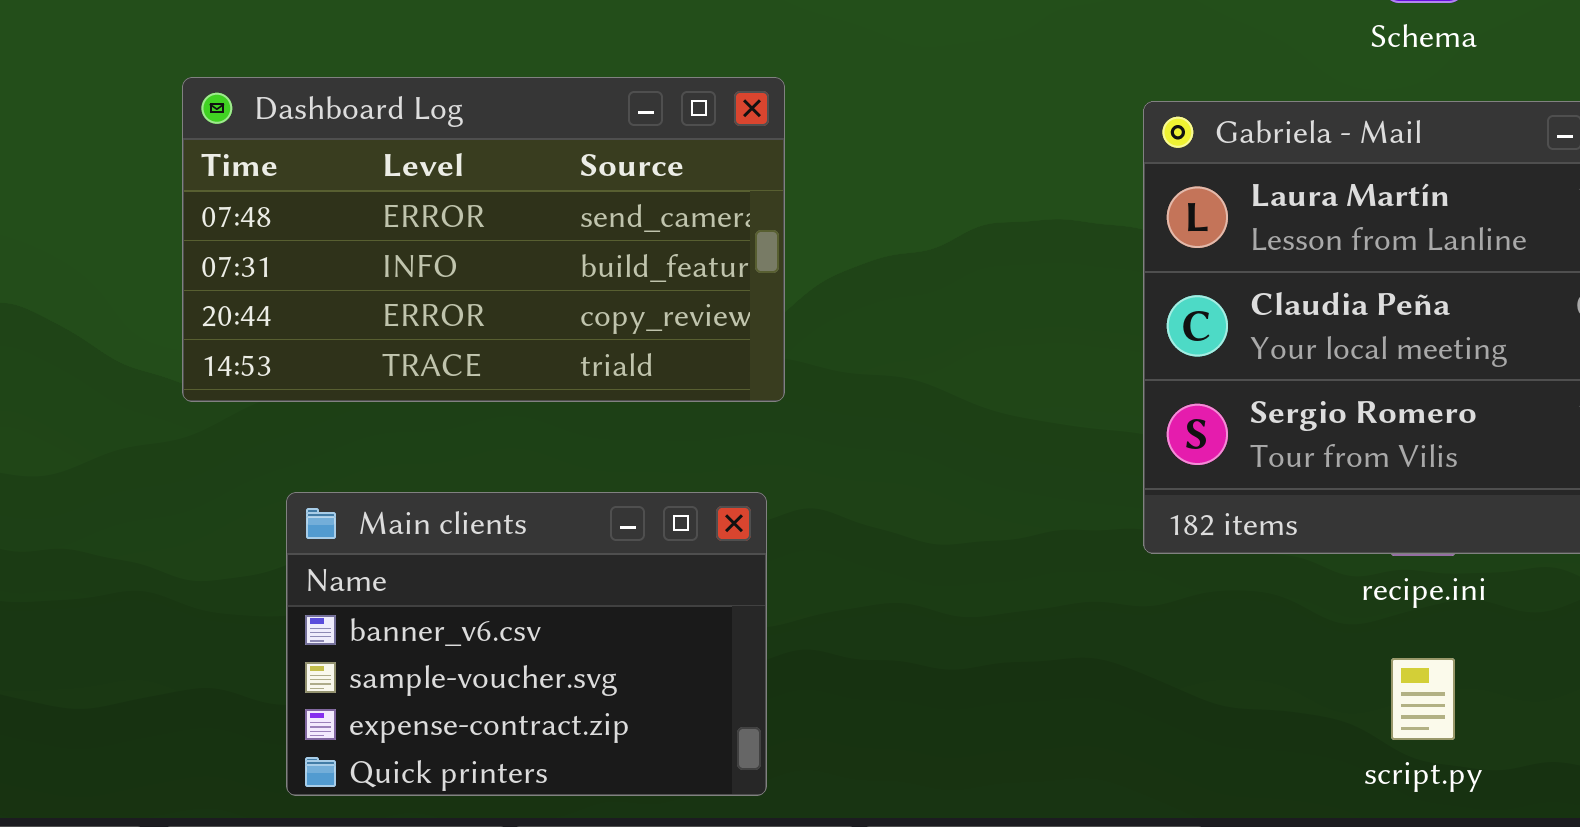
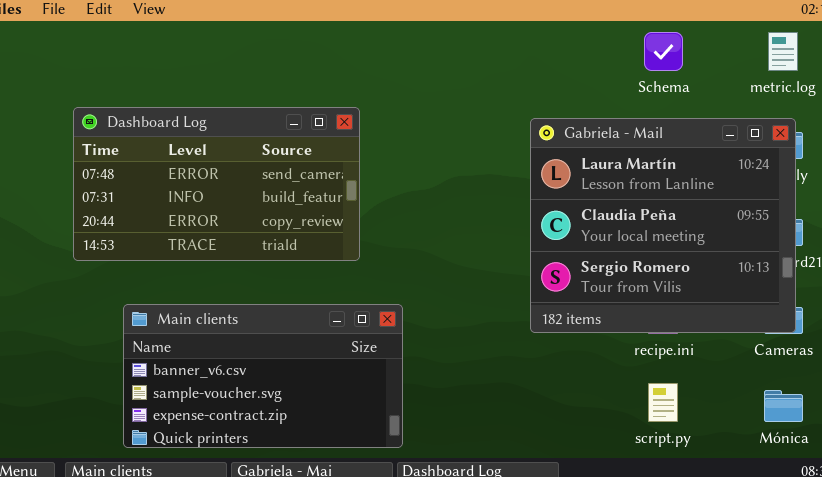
Main clients: [286,492,767,796] -> [123,304,403,448], resized

